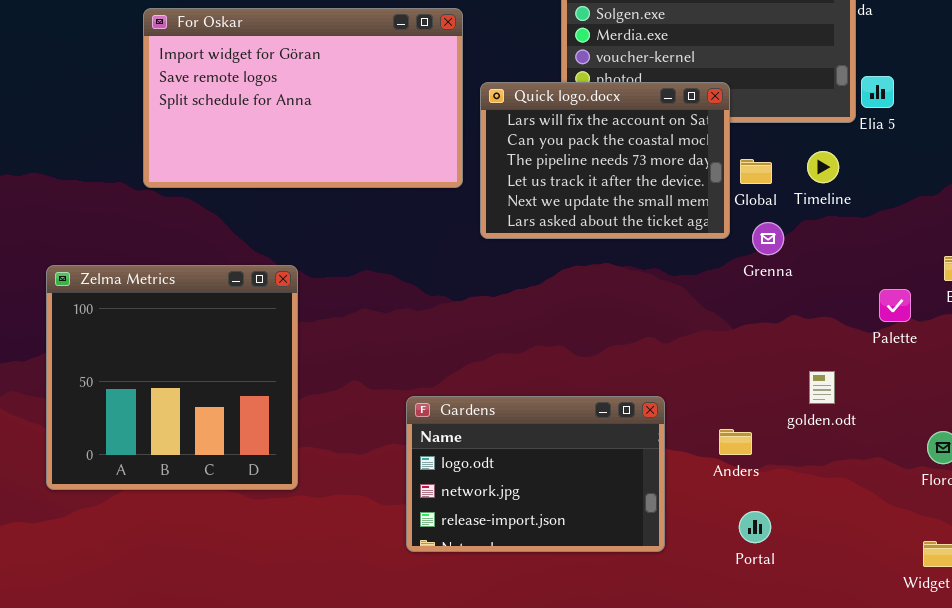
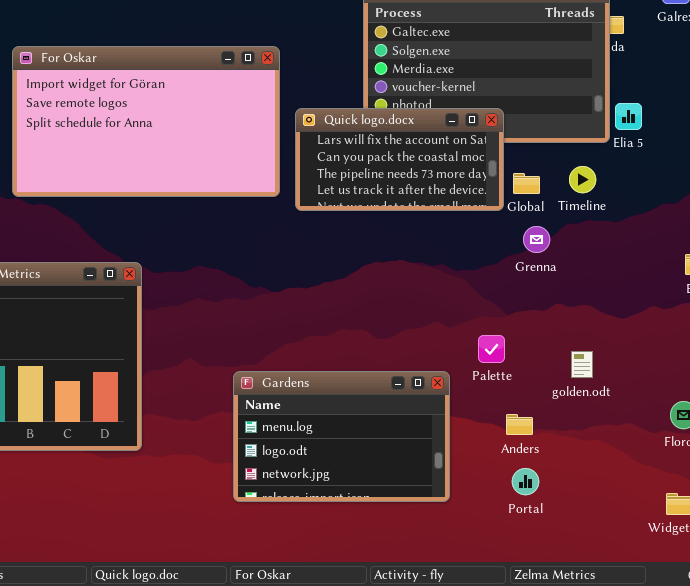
Quick logo.docx: [480,82,730,239] -> [295,108,504,211], resized
Palette: [879,289,911,322] -> [478,335,505,363], moved
Gardens: [406,396,665,552] -> [233,371,450,502], scrolled up 1 row
Anders: [719,429,752,455] -> [506,414,533,435], moved

